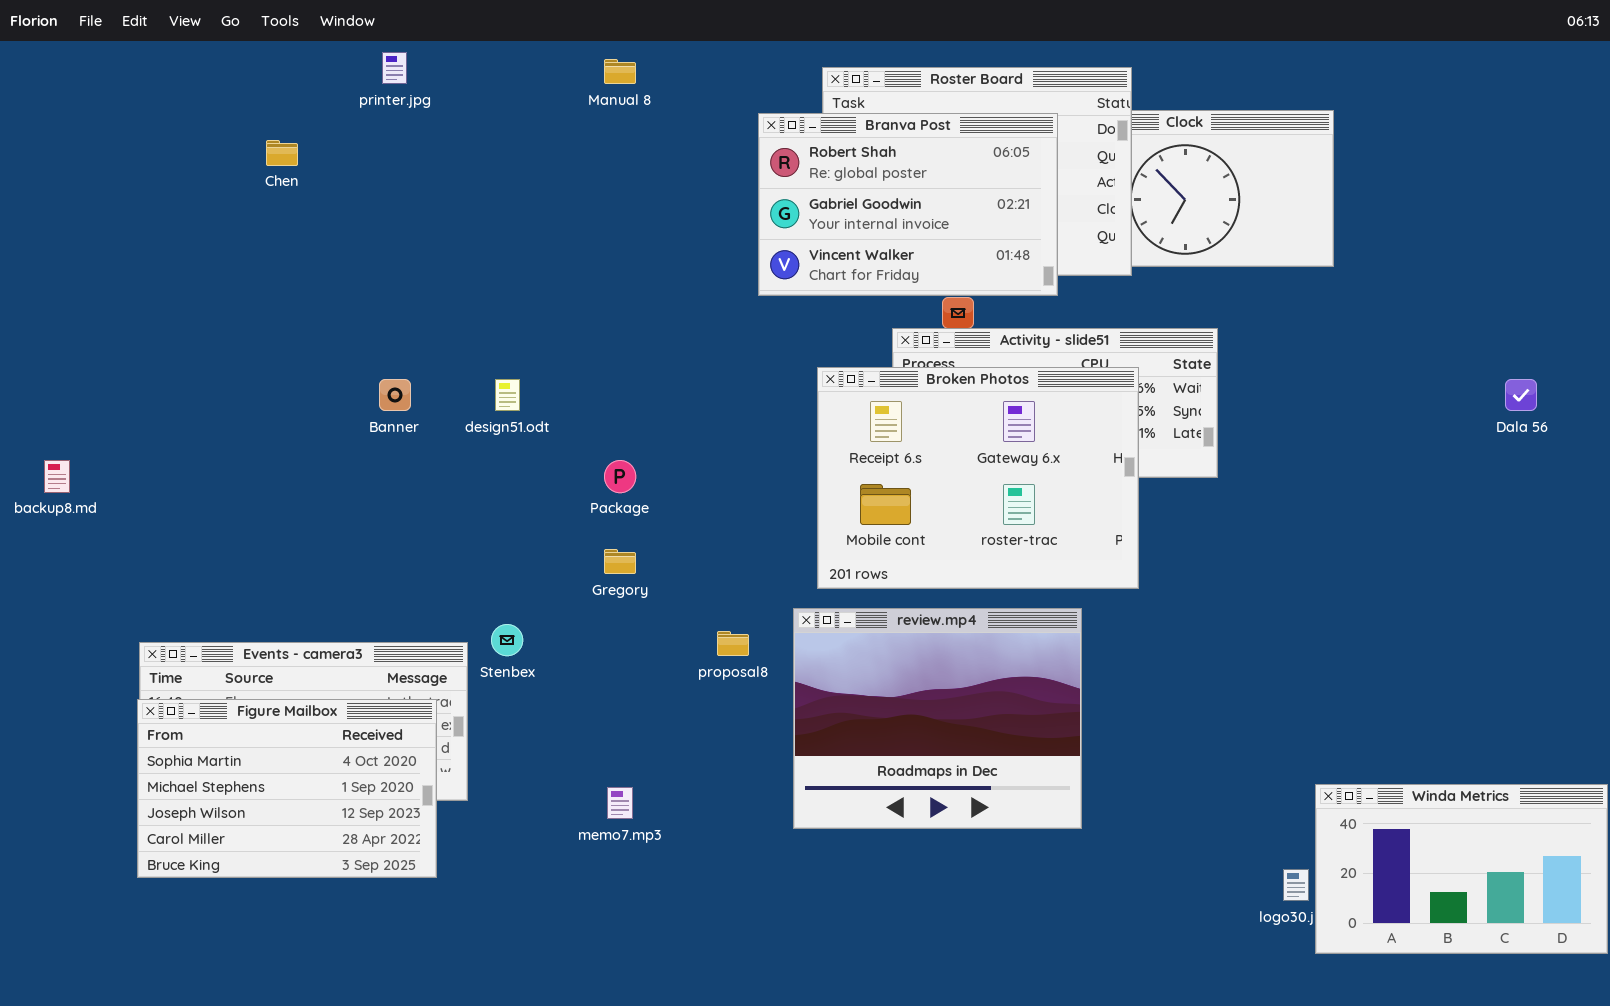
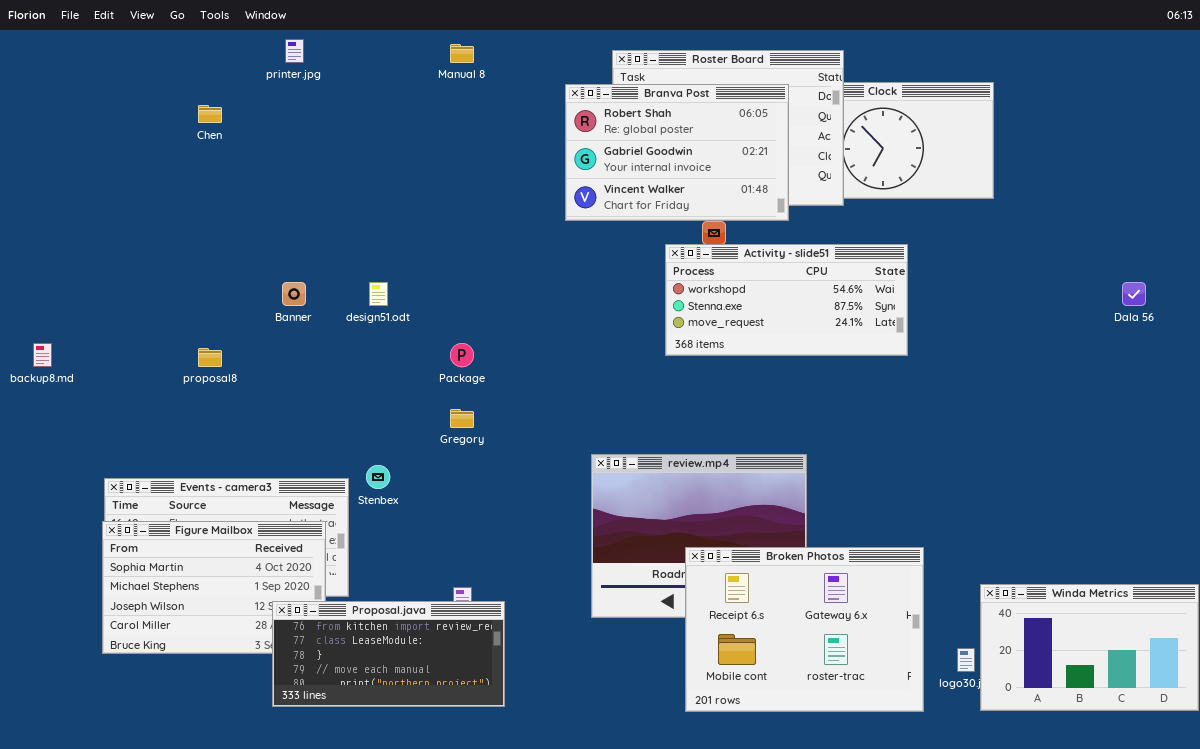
Broken Photos: [817,367,1139,589] -> [685,547,924,712], moved
proposal8: [717,631,749,656] -> [198,348,222,367], moved
Proposal.java: none -> [272,601,505,707], opened

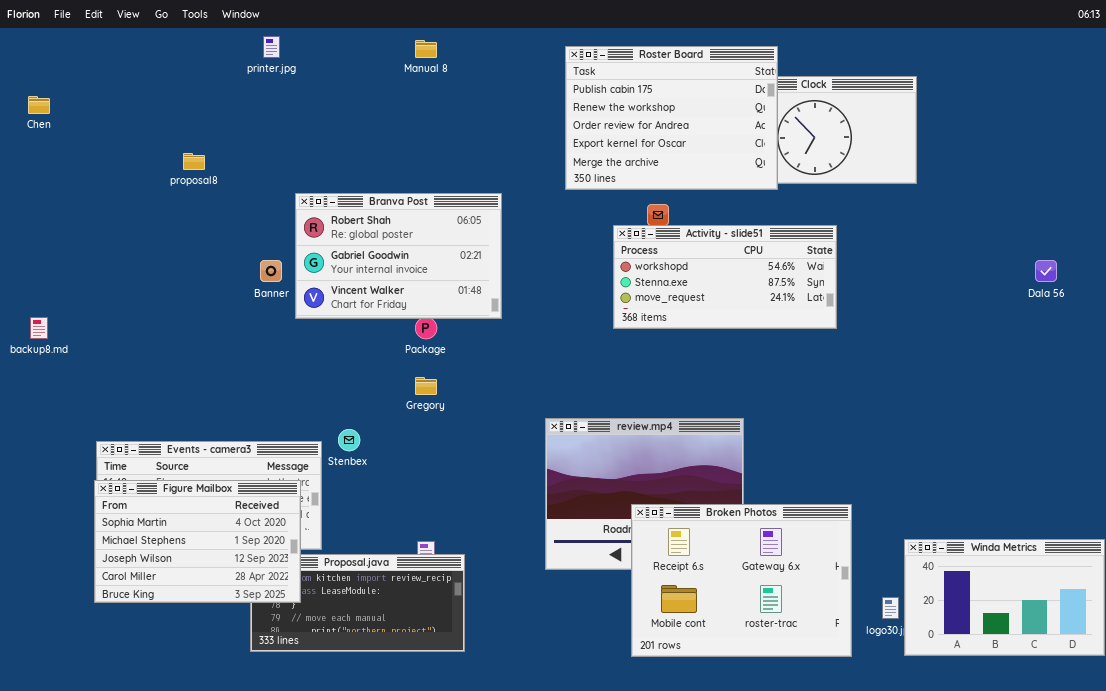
Branva Post: [565,84,789,221] -> [295,193,502,319], moved
Chen: [198,105,222,123] -> [28,96,50,114], moved
proposal8: [198,348,222,367] -> [183,153,205,170], moved
Figure Mailbox: [102,521,326,654] -> [94,480,301,603], raised

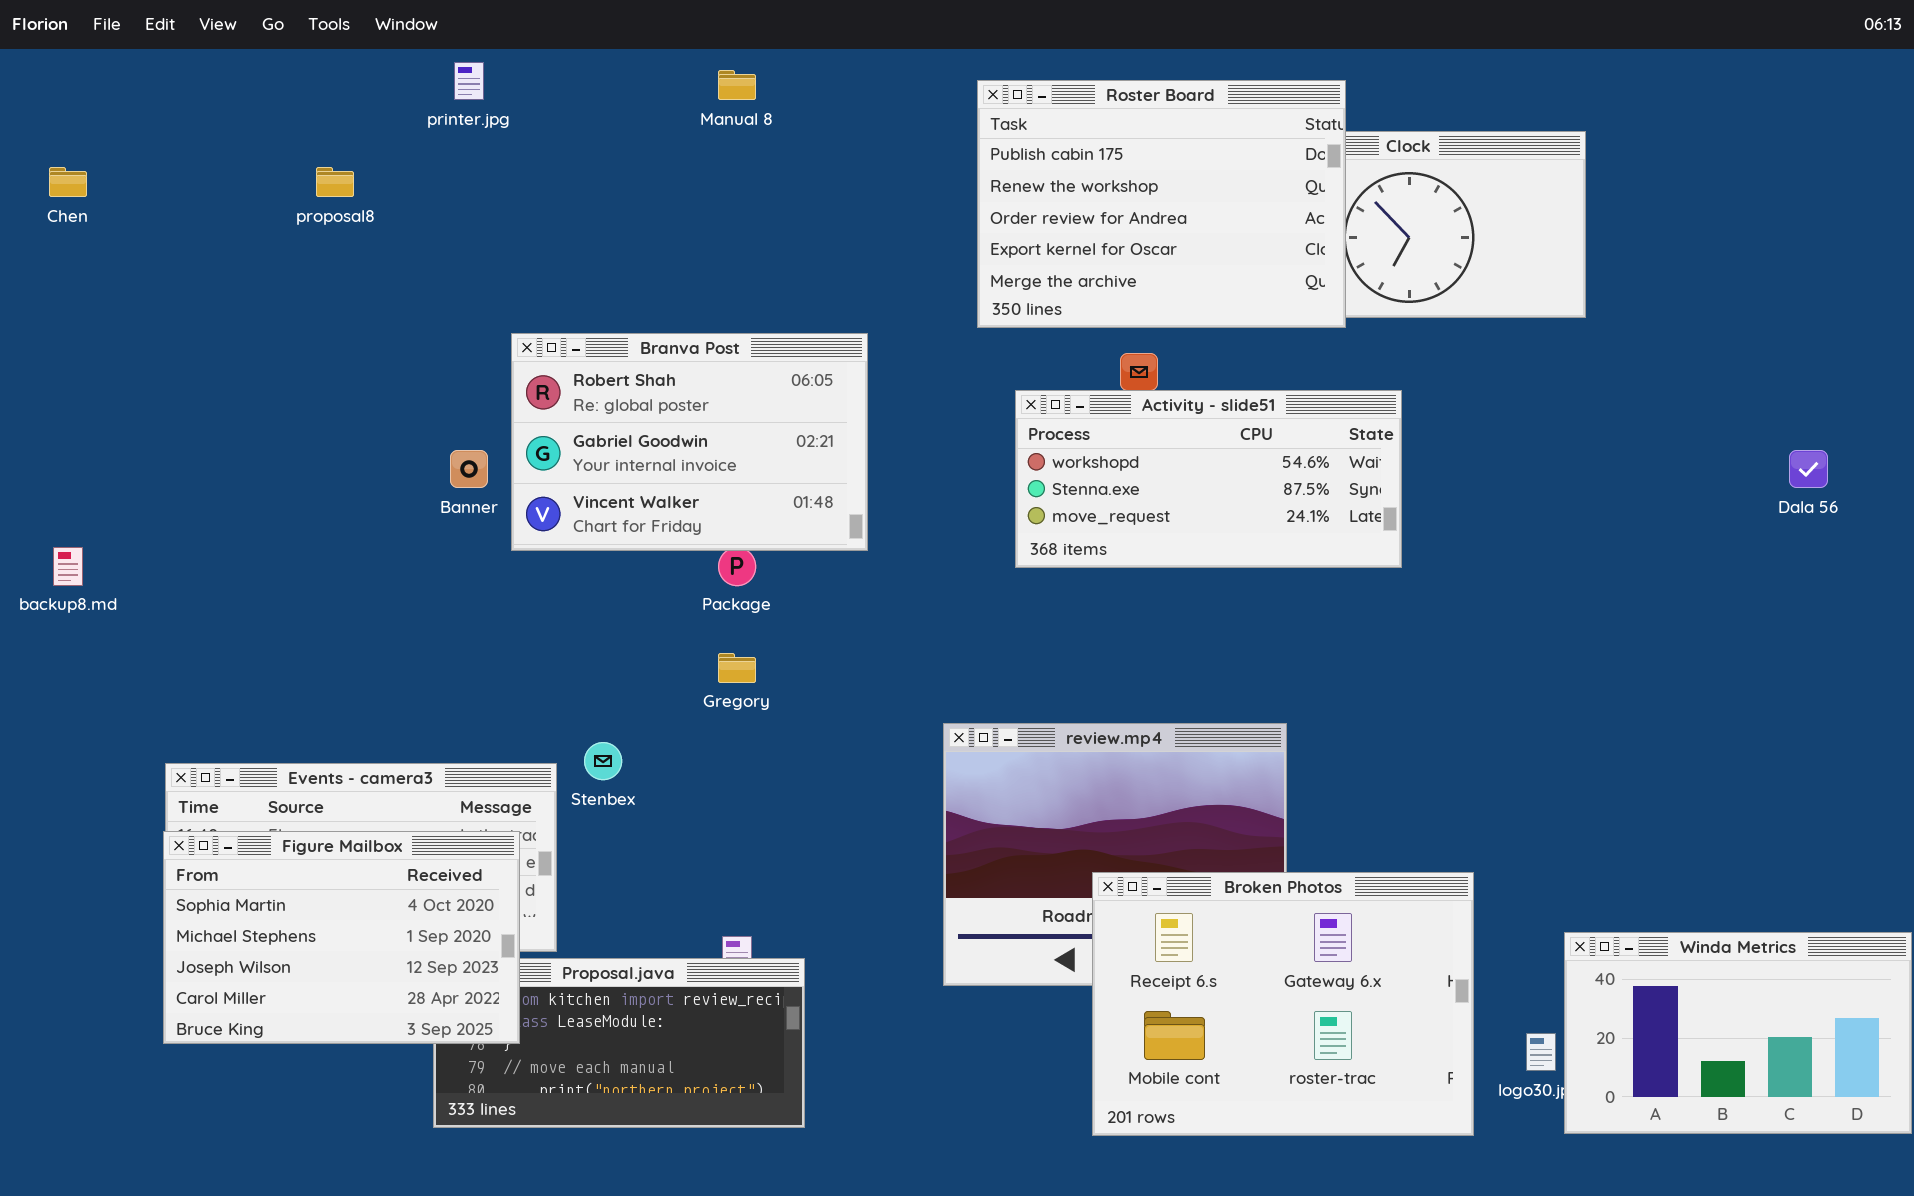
proposal8: [183,153,205,170] -> [316,167,354,197], moved
Activity - slide51: [613,225,837,329] -> [1015,390,1402,568], moved

